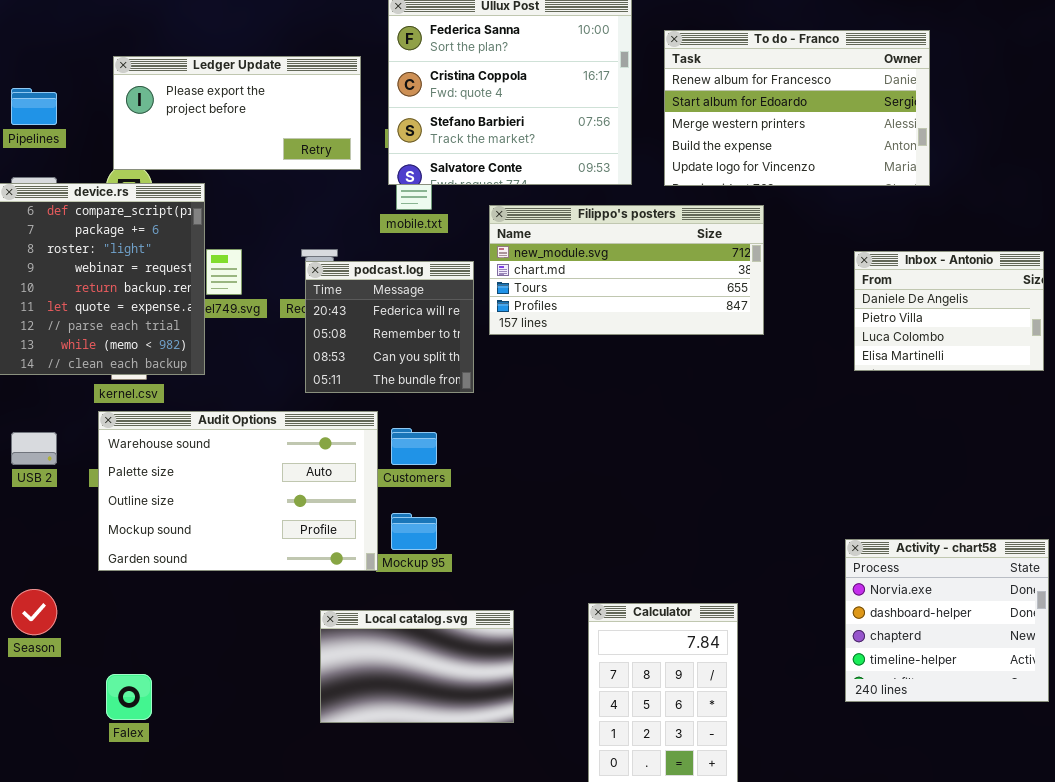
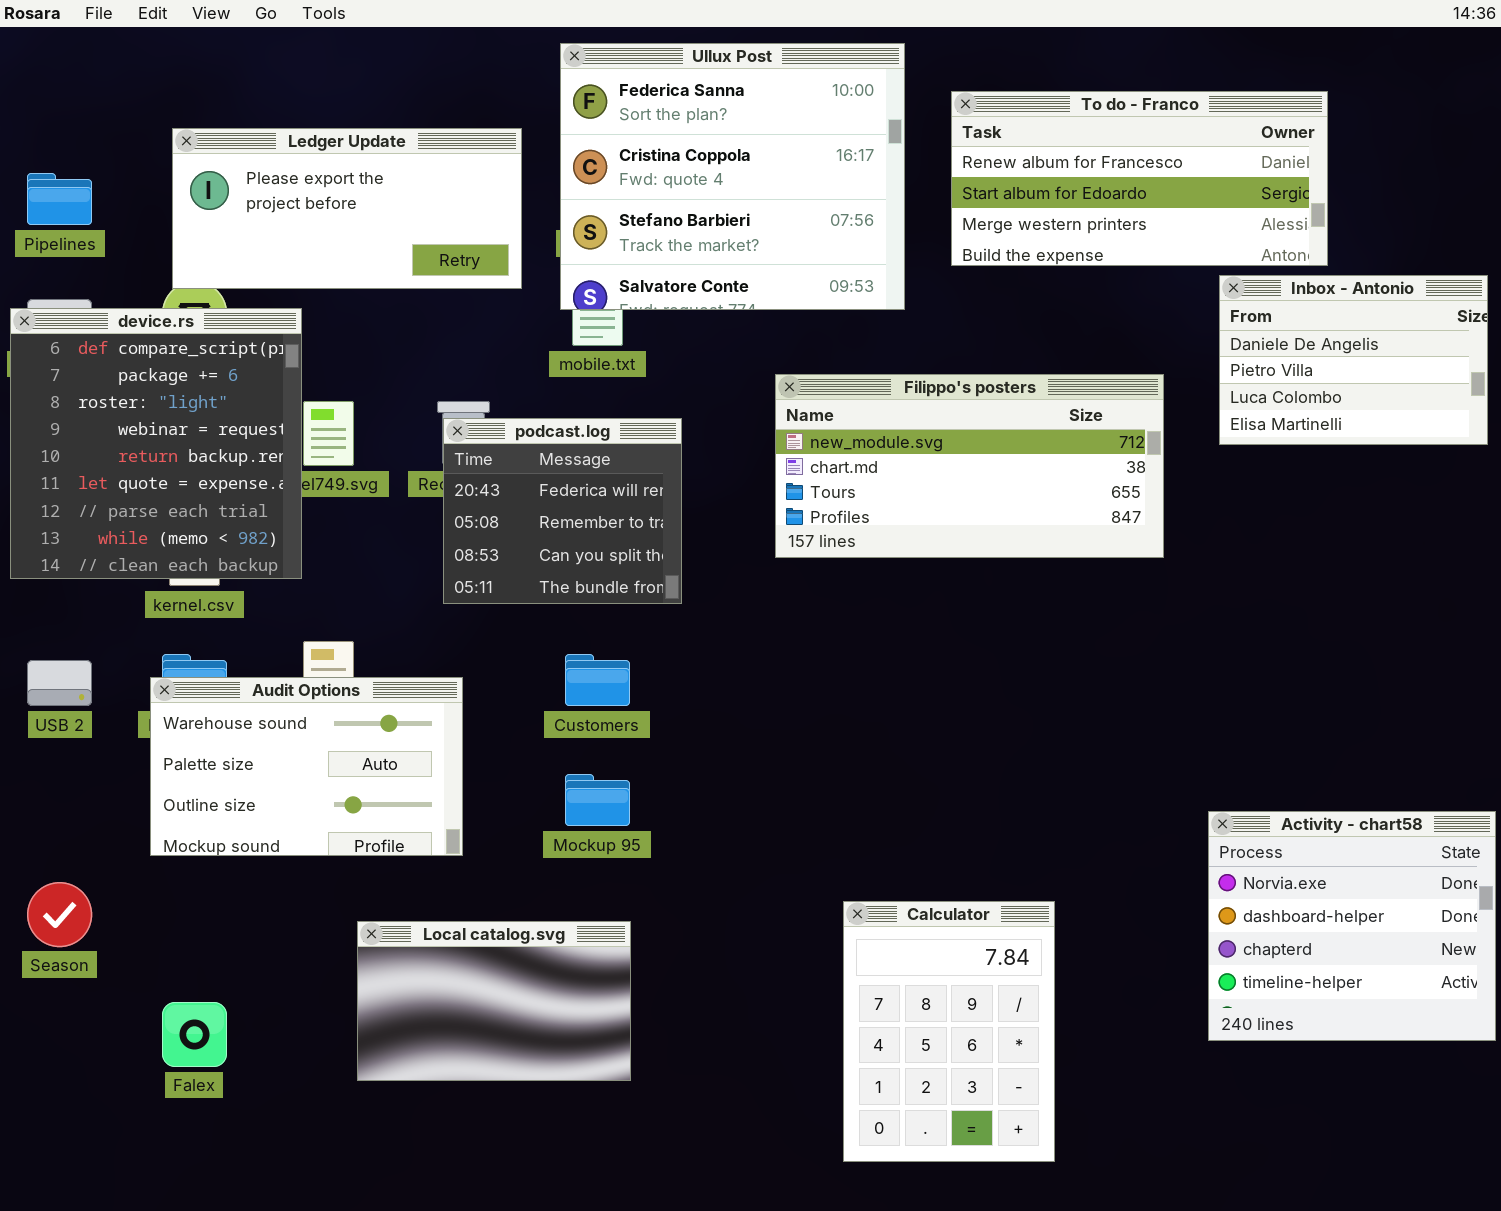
To do - Franco: [664,30,930,186] -> [951,91,1328,266], resized
Filippo's posters: [489,205,764,335] -> [775,374,1164,558], moved
Inbox - Antonio: [854,251,1044,371] -> [1219,275,1488,445], moved
Audit Options: [98,411,378,571] -> [150,677,463,856], resized
Local catalog.svg: [320,610,514,723] -> [357,921,631,1081], moved

